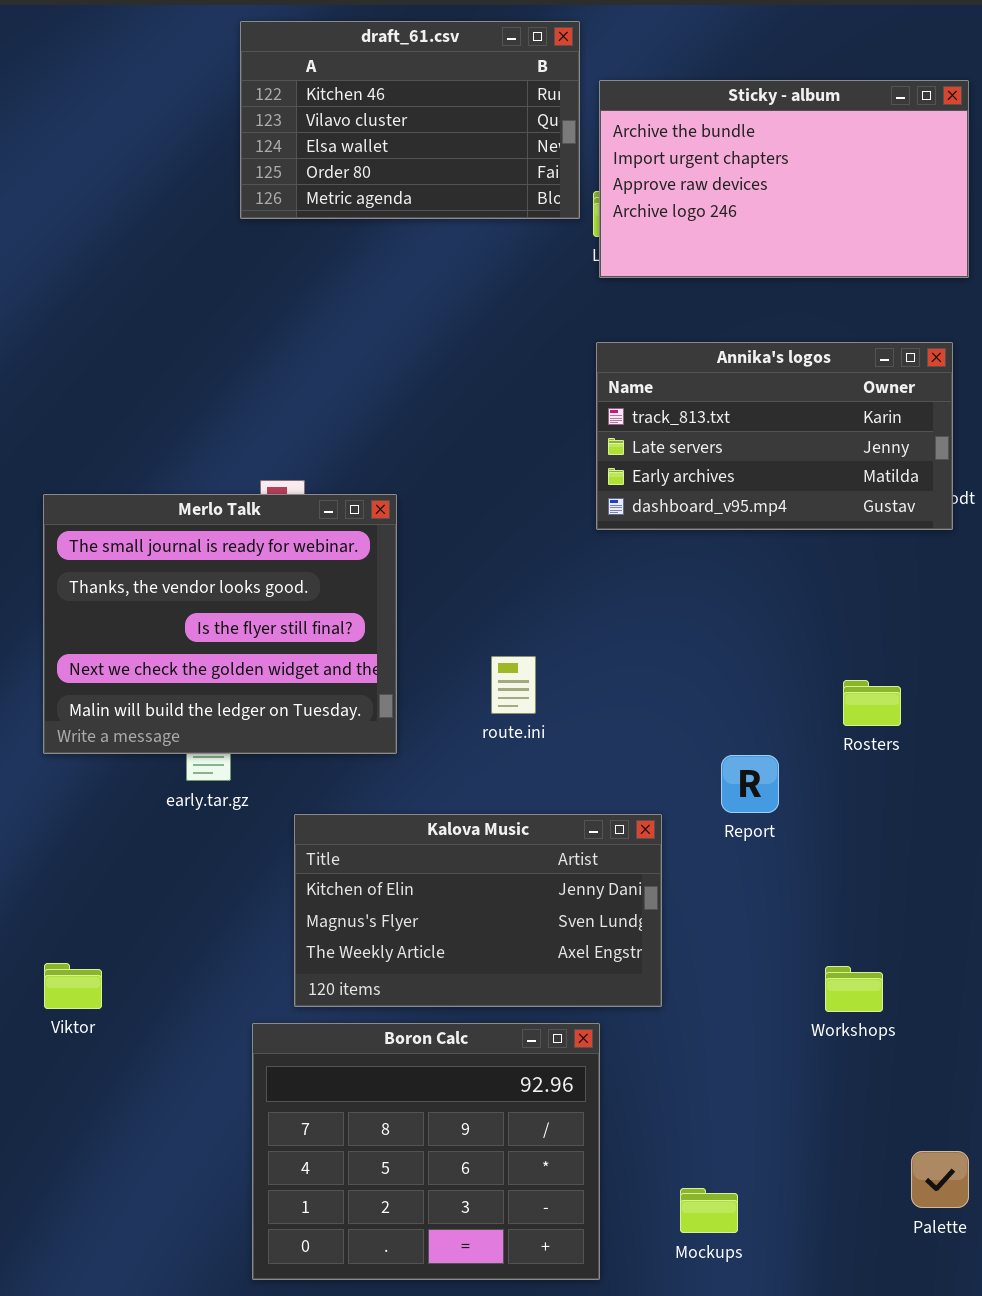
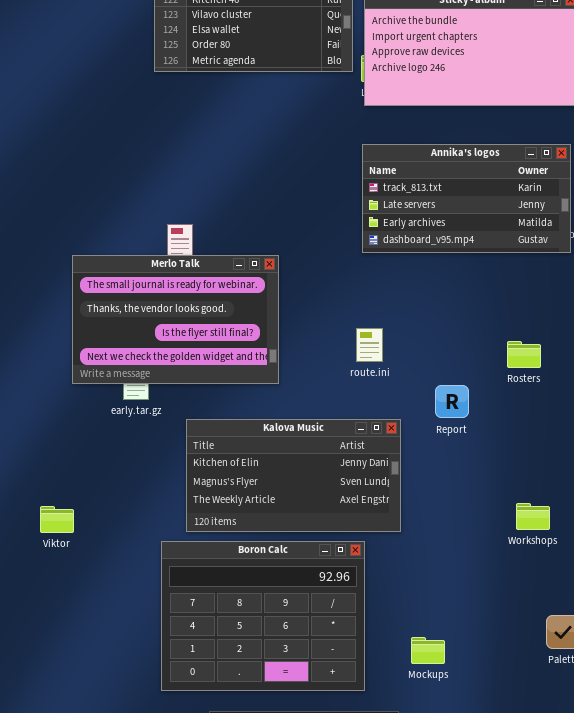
Merlo Talk: [43,494,397,754] -> [72,255,279,384], moved, resized
route.ini: [491,656,536,714] -> [356,328,383,362], moved
Workshops: [825,966,883,1012] -> [516,503,550,530], moved

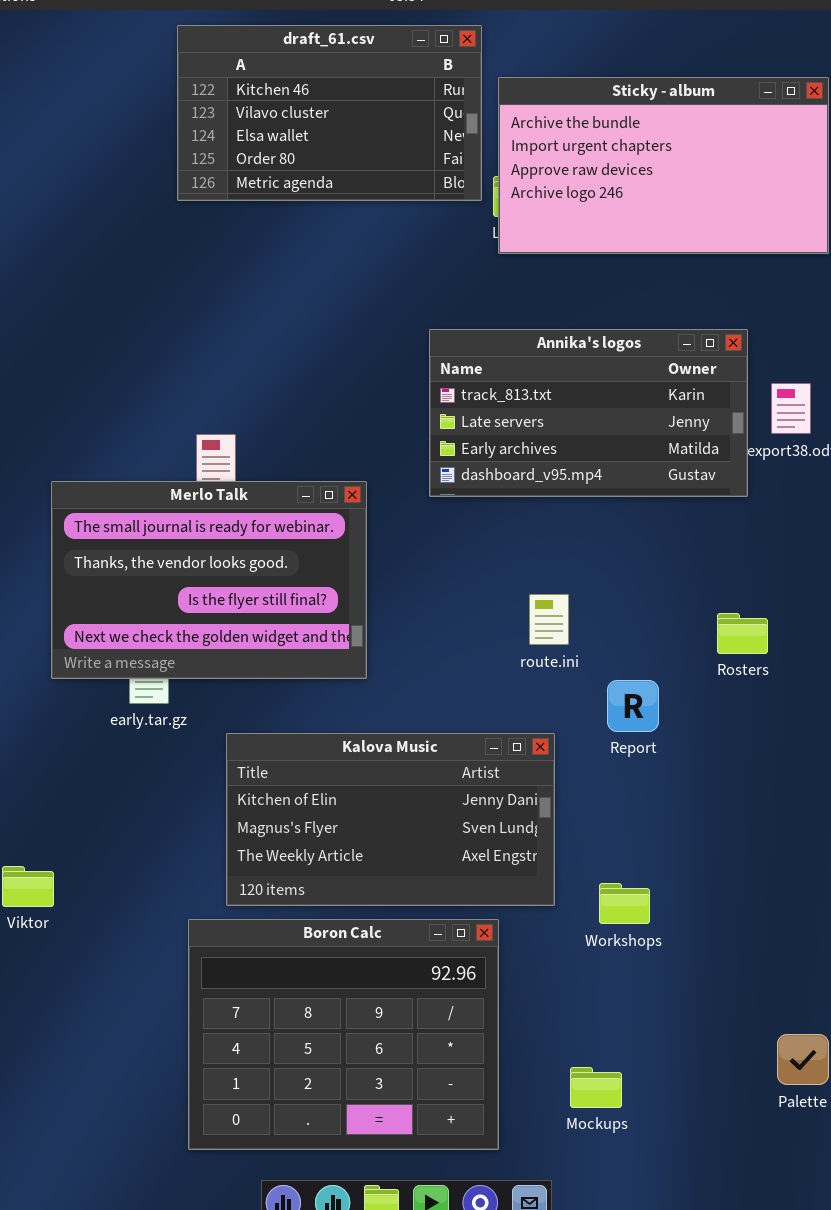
Annika's logos: [362,144,571,253] -> [429,329,748,497], moved
route.ini: [356,328,383,362] -> [529,594,569,645], moved
Workshops: [516,503,550,530] -> [599,883,650,924], moved

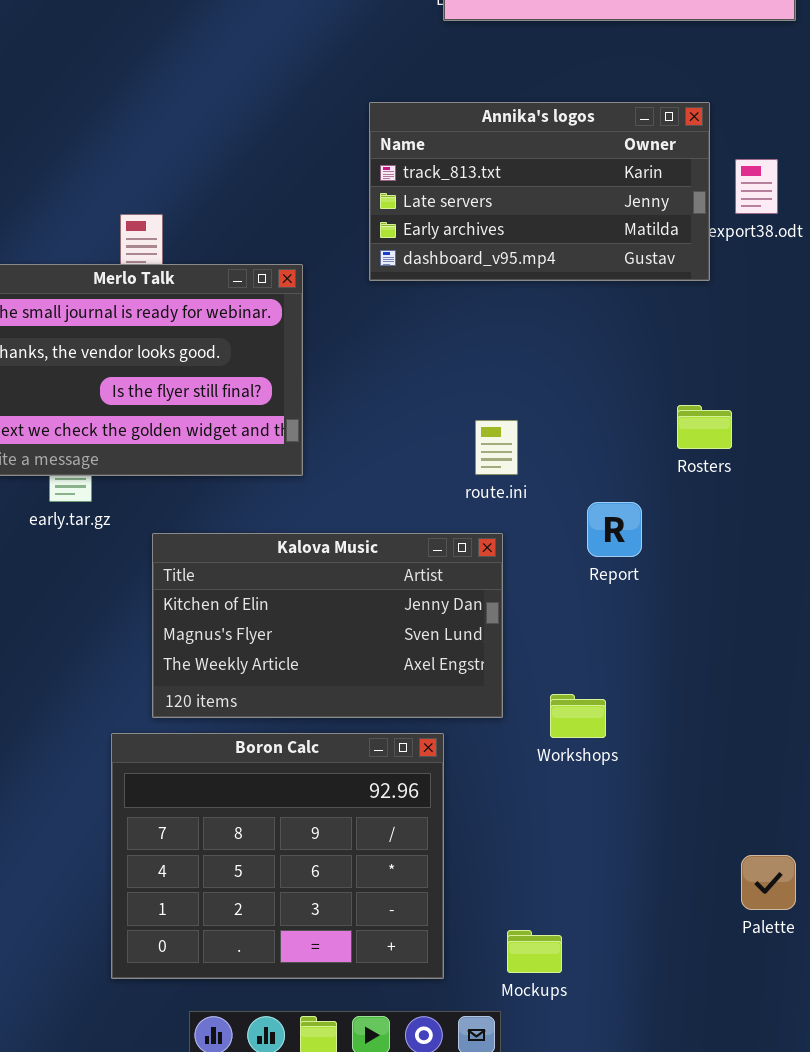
route.ini: [529,594,569,645] -> [475,420,518,475], moved
Report: [607,680,659,732] -> [587,502,642,557], moved
Mockups: [570,1067,622,1108] -> [507,930,562,973], moved

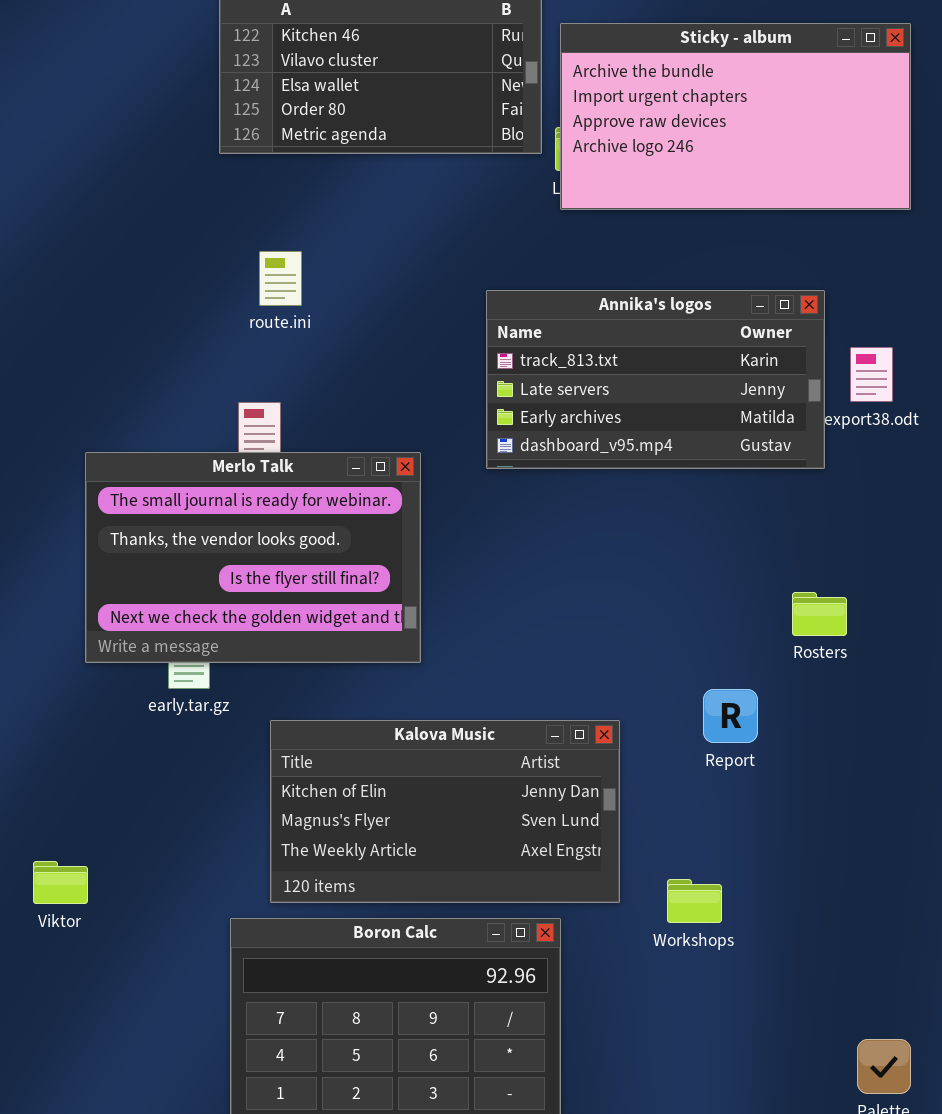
route.ini: [475,420,518,475] -> [259,251,302,306], moved

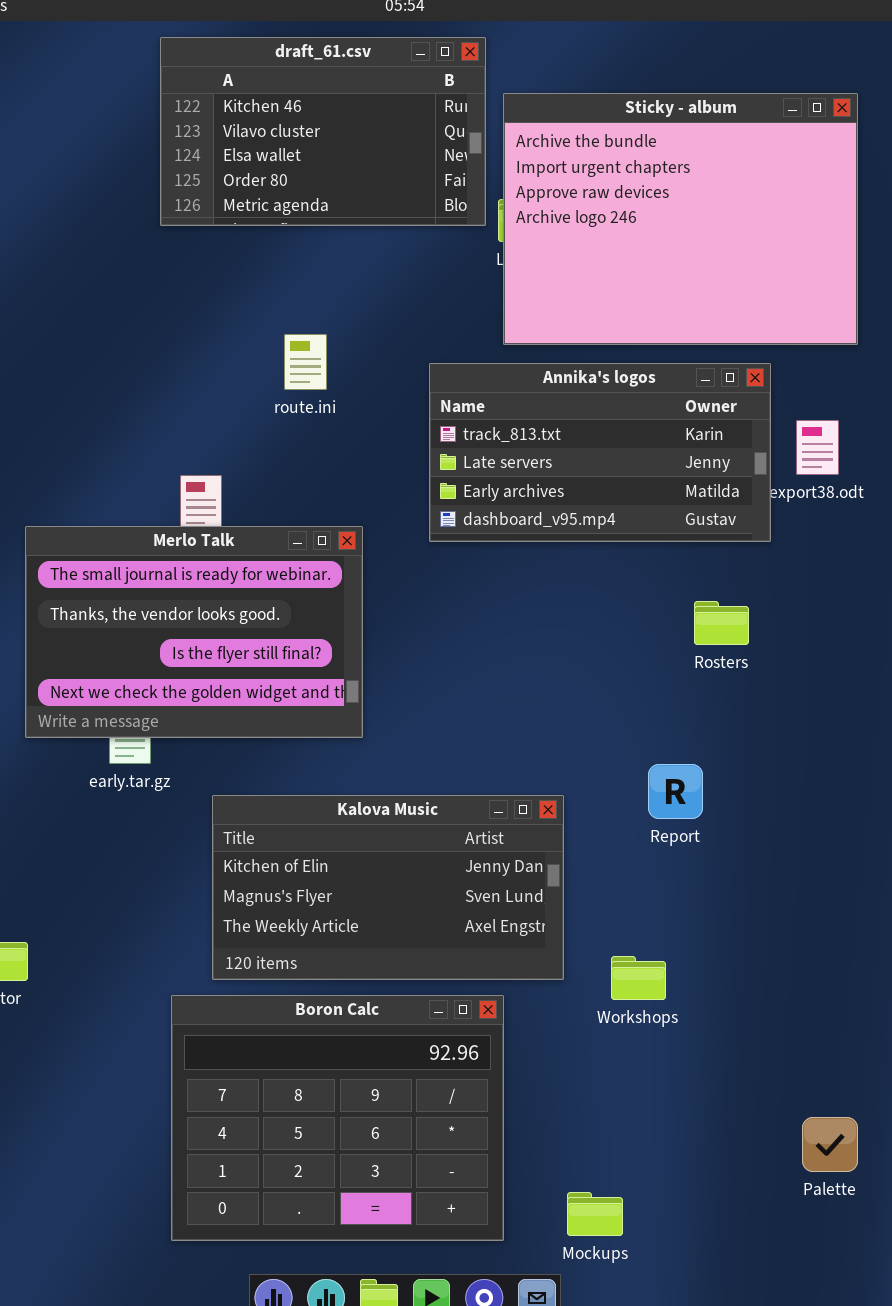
Sticky - album: [560,23,911,210] -> [503,93,858,345], resized
route.ini: [259,251,302,306] -> [284,334,327,390], moved
Rosters: [792,592,847,636] -> [694,601,749,645], moved

